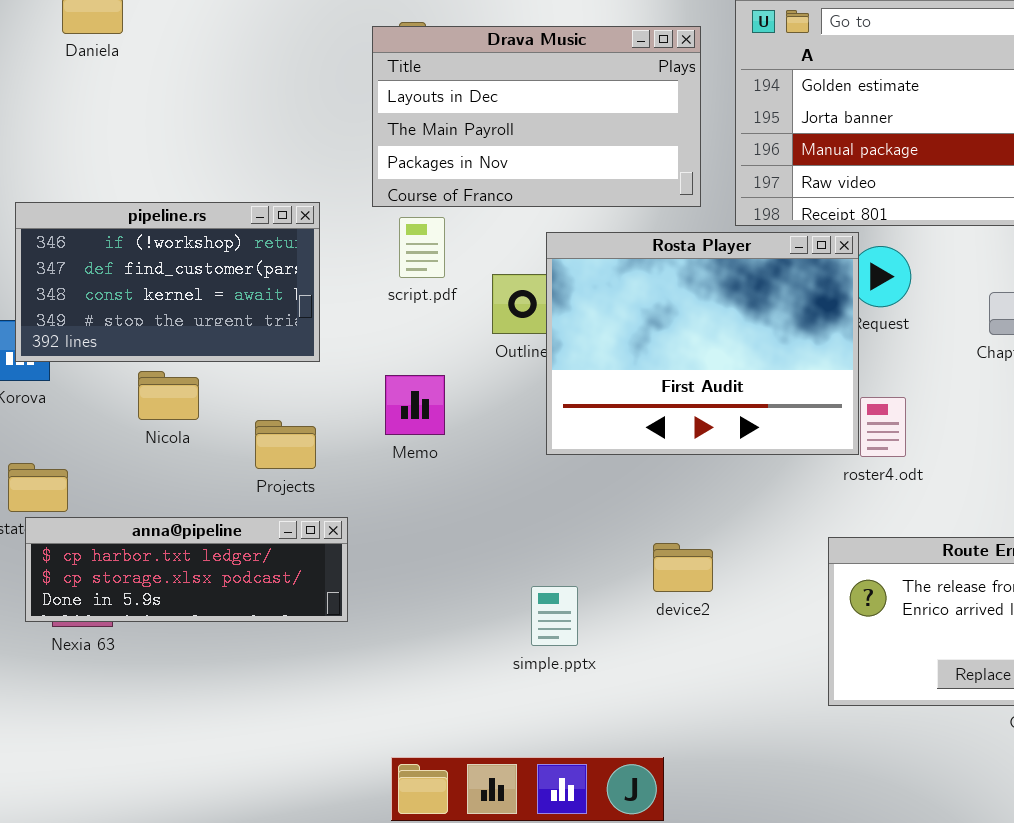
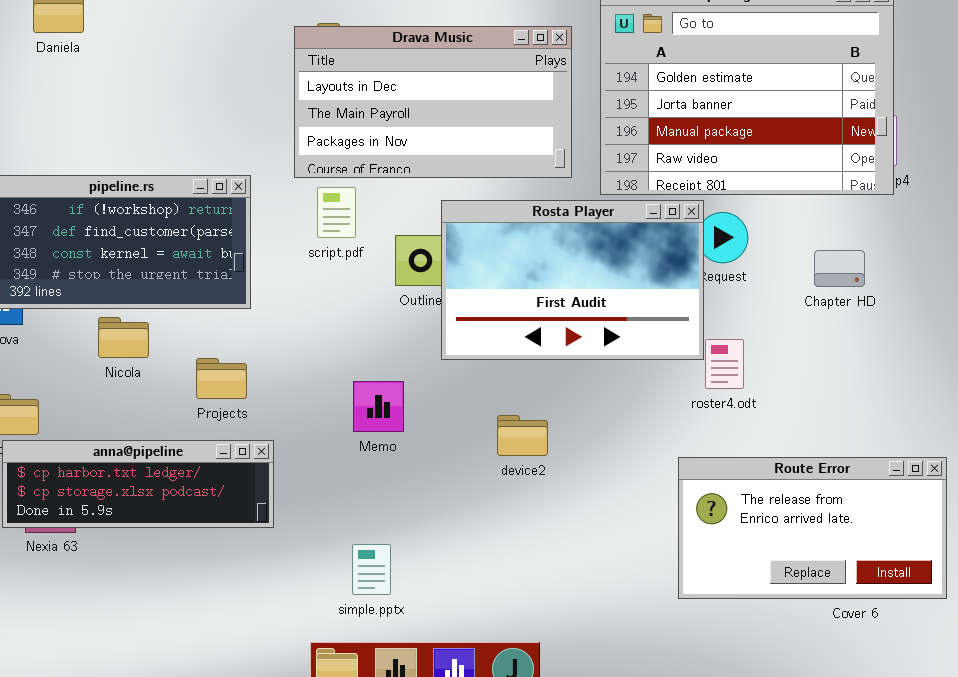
Rosta Player: [546,232,859,455] -> [441,200,704,360], resized
Memo: [385,375,445,435] -> [353,381,404,432], moved
device2: [653,543,713,592] -> [497,415,548,456], moved
simple.pptx: [531,586,578,646] -> [352,544,391,595], moved

